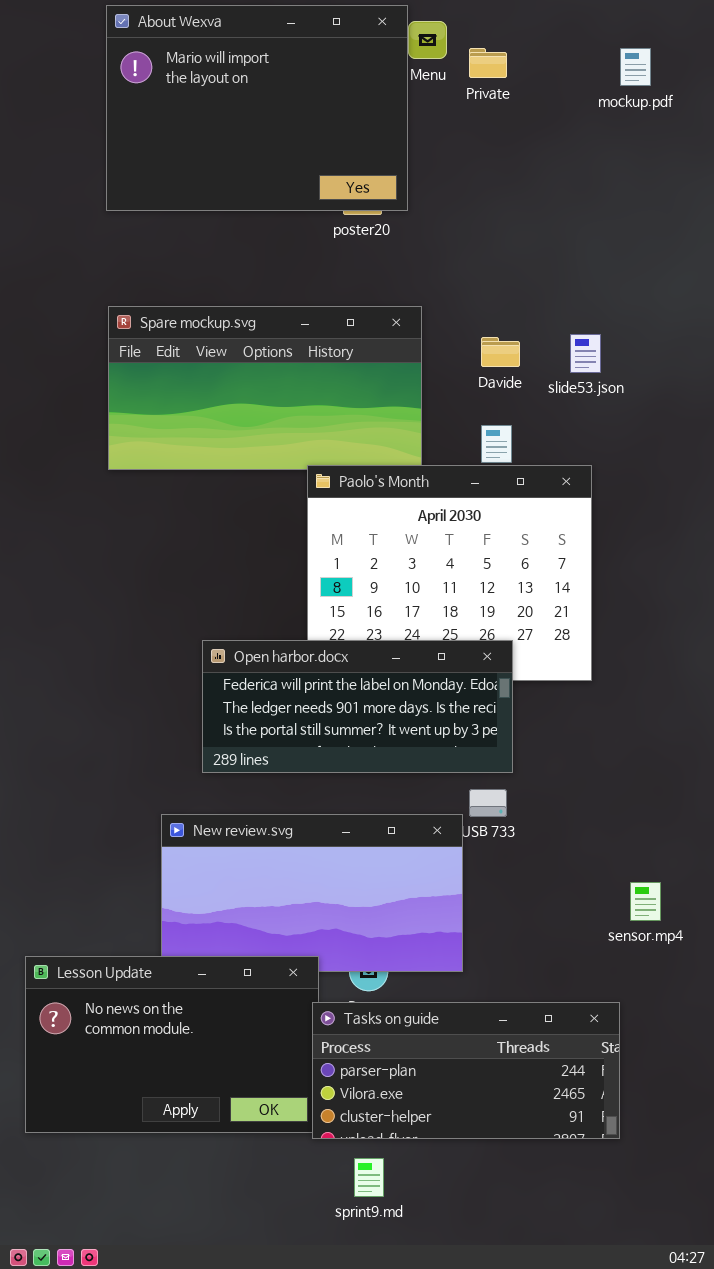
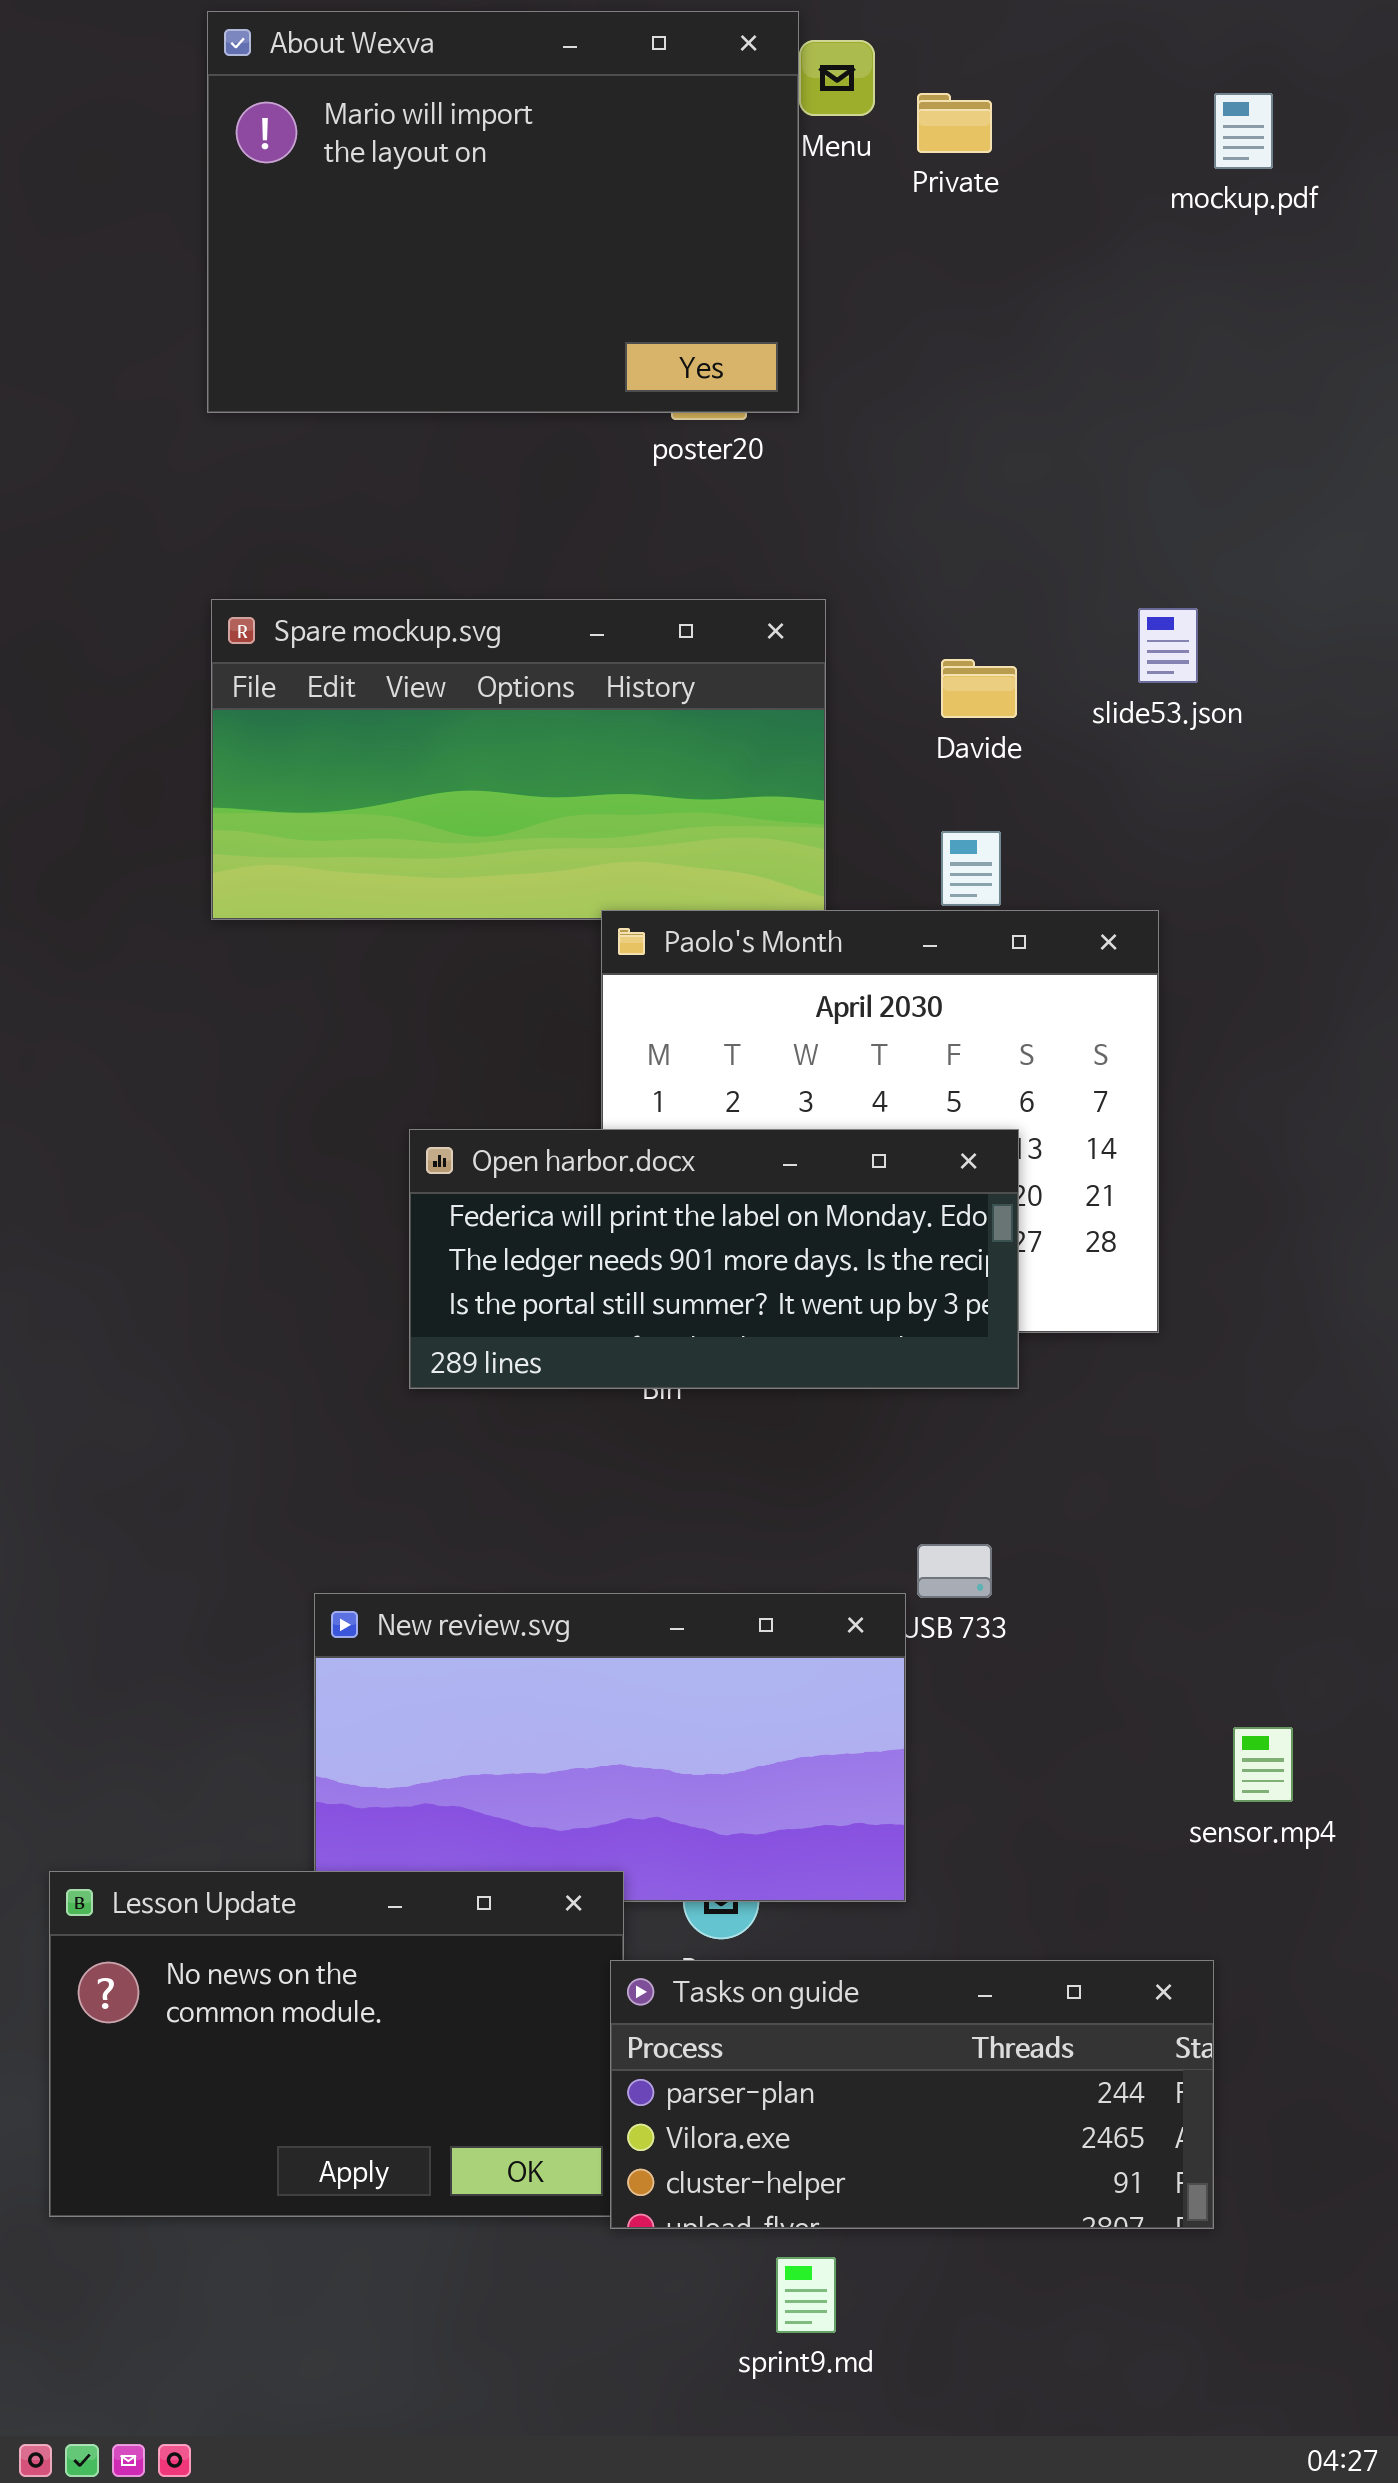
slide53.json: [570,334,601,373] -> [1138,608,1198,683], moved
Open harbor.docx: [202,640,513,773] -> [409,1129,1019,1389], moved
sprint9.md: [354,1158,384,1197] -> [776,2257,836,2333], moved

